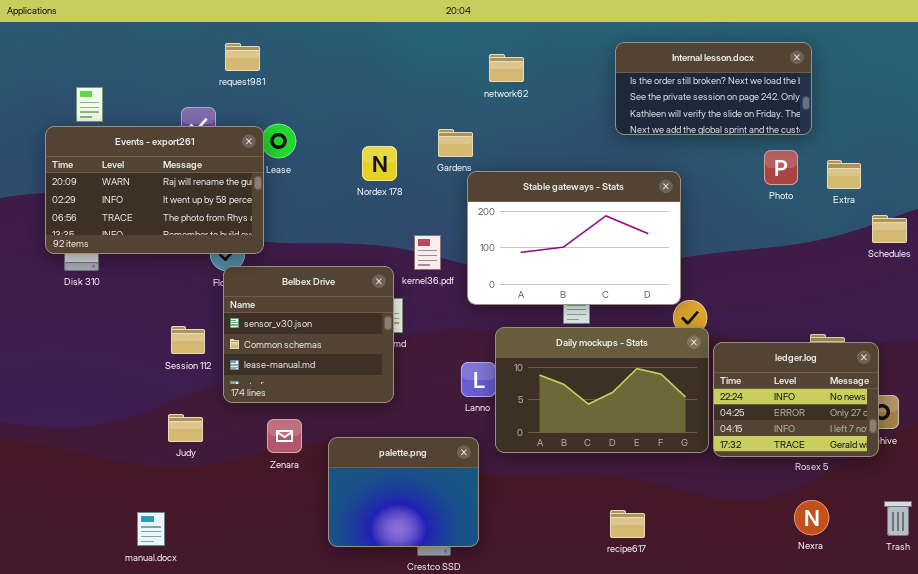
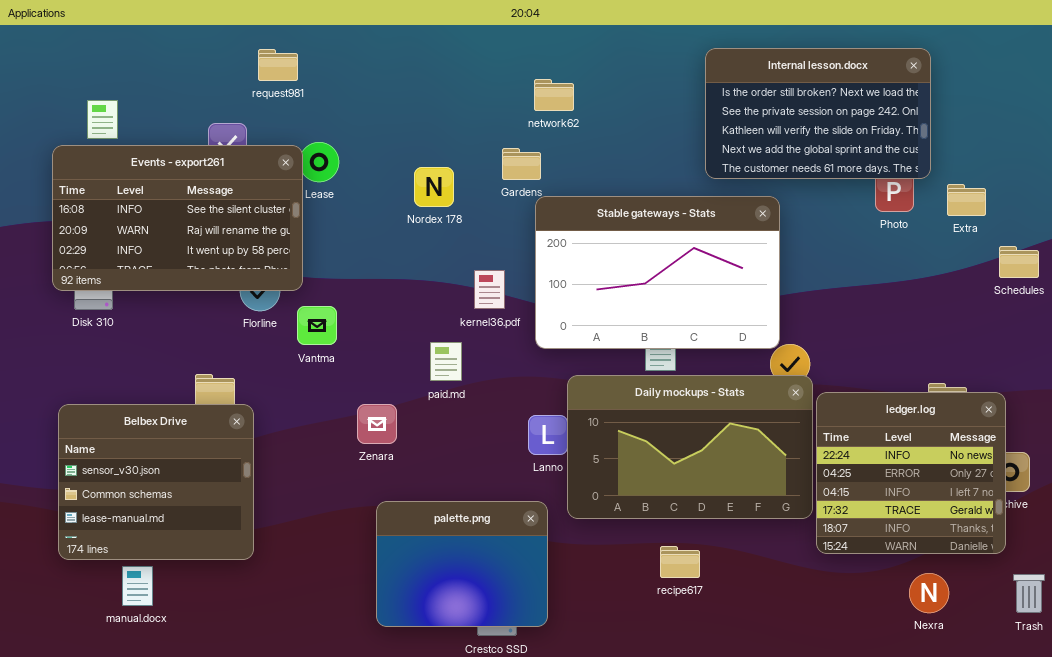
Internal lesson.docx: [615,42,812,135] -> [705,48,931,179], resized
network62: [489,54,524,82] -> [534,79,574,111], moved
Events - export261: [45,126,264,254] -> [52,145,303,291], scrolled up 1 row
Belbex Drive: [223,266,394,403] -> [58,404,254,560], moved
ledger.log: [713,342,879,457] -> [816,392,1006,554], resized
Zenara: [267,419,302,453] -> [357,404,397,444], moved
recipe617: [610,510,645,538] -> [660,546,700,578], moved
manual.docx: [137,512,165,546] -> [122,566,153,606], moved

